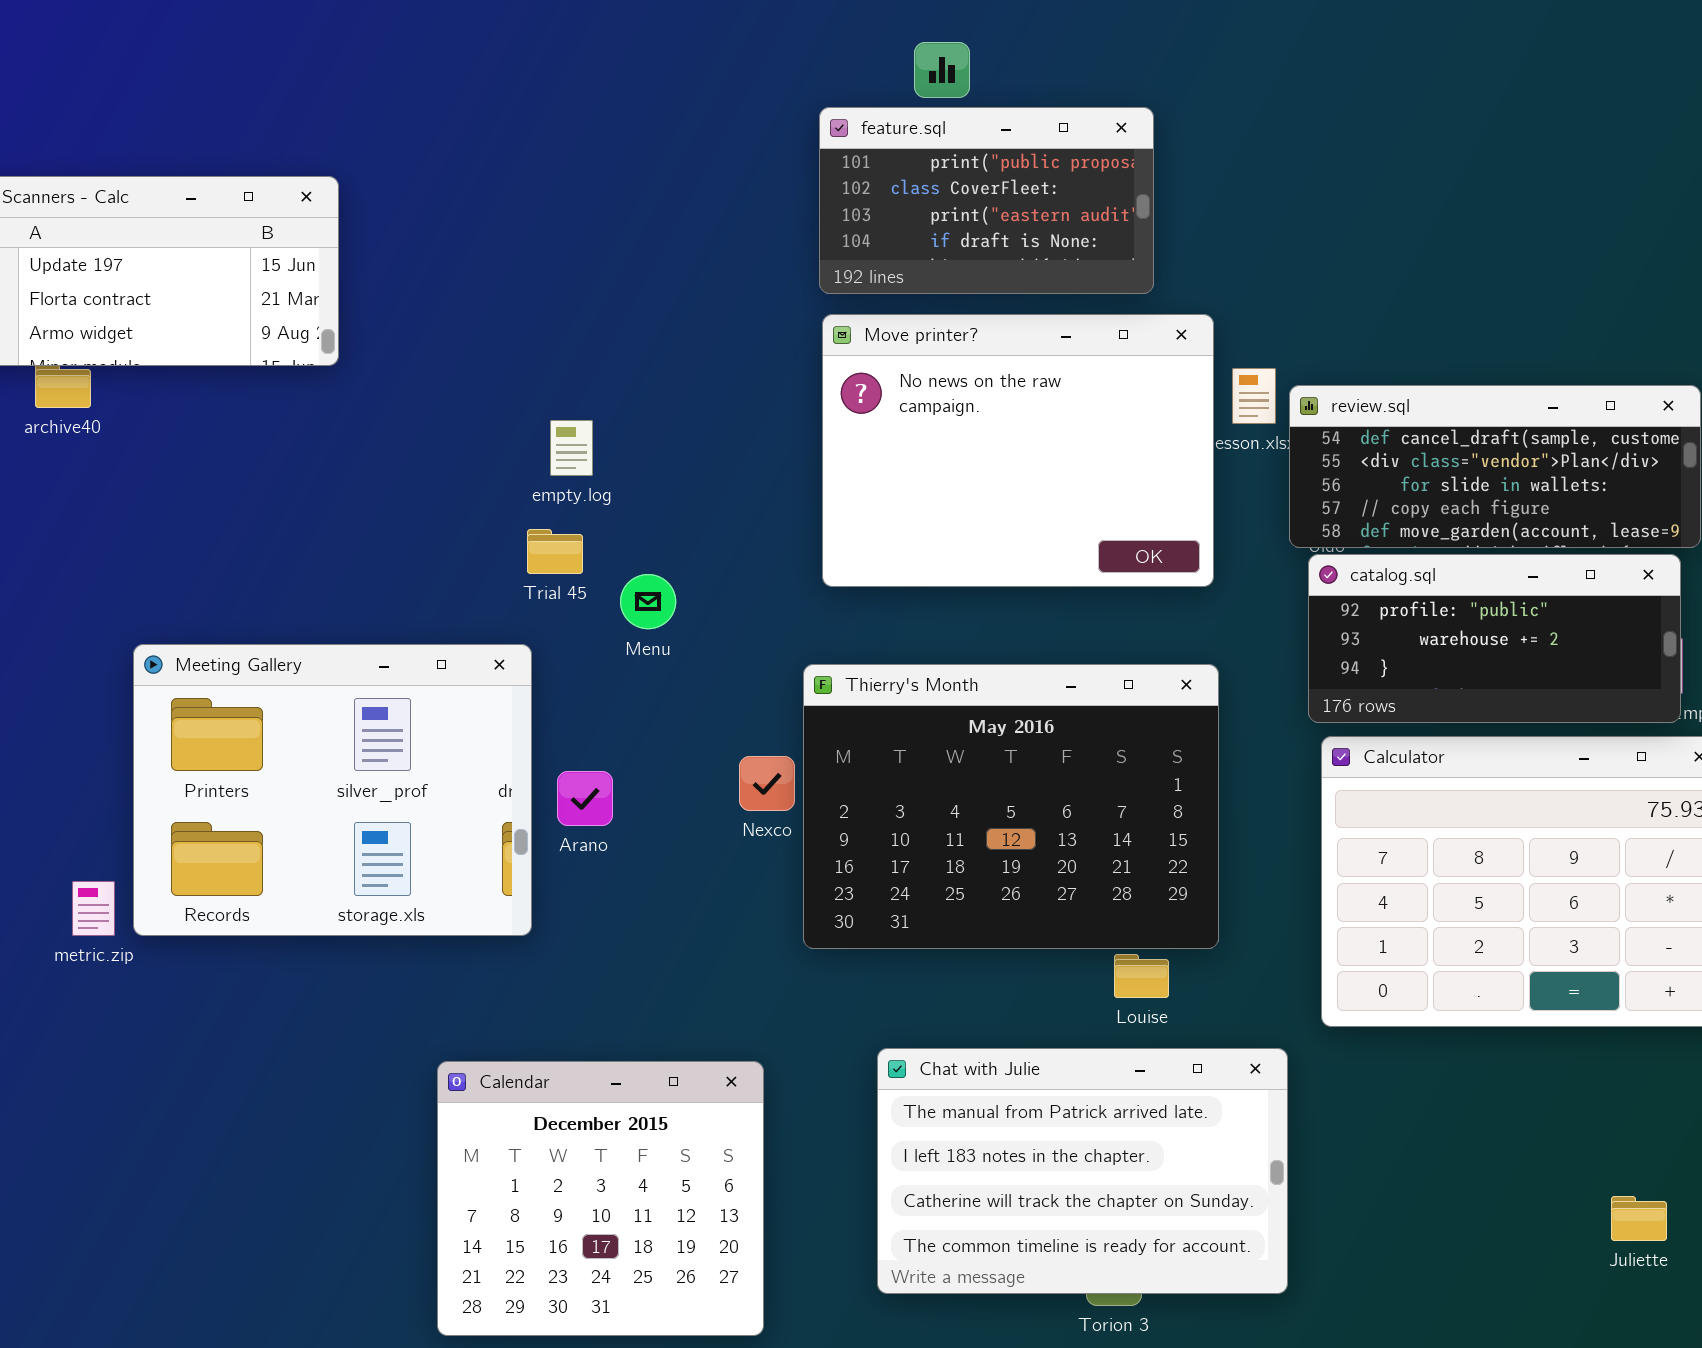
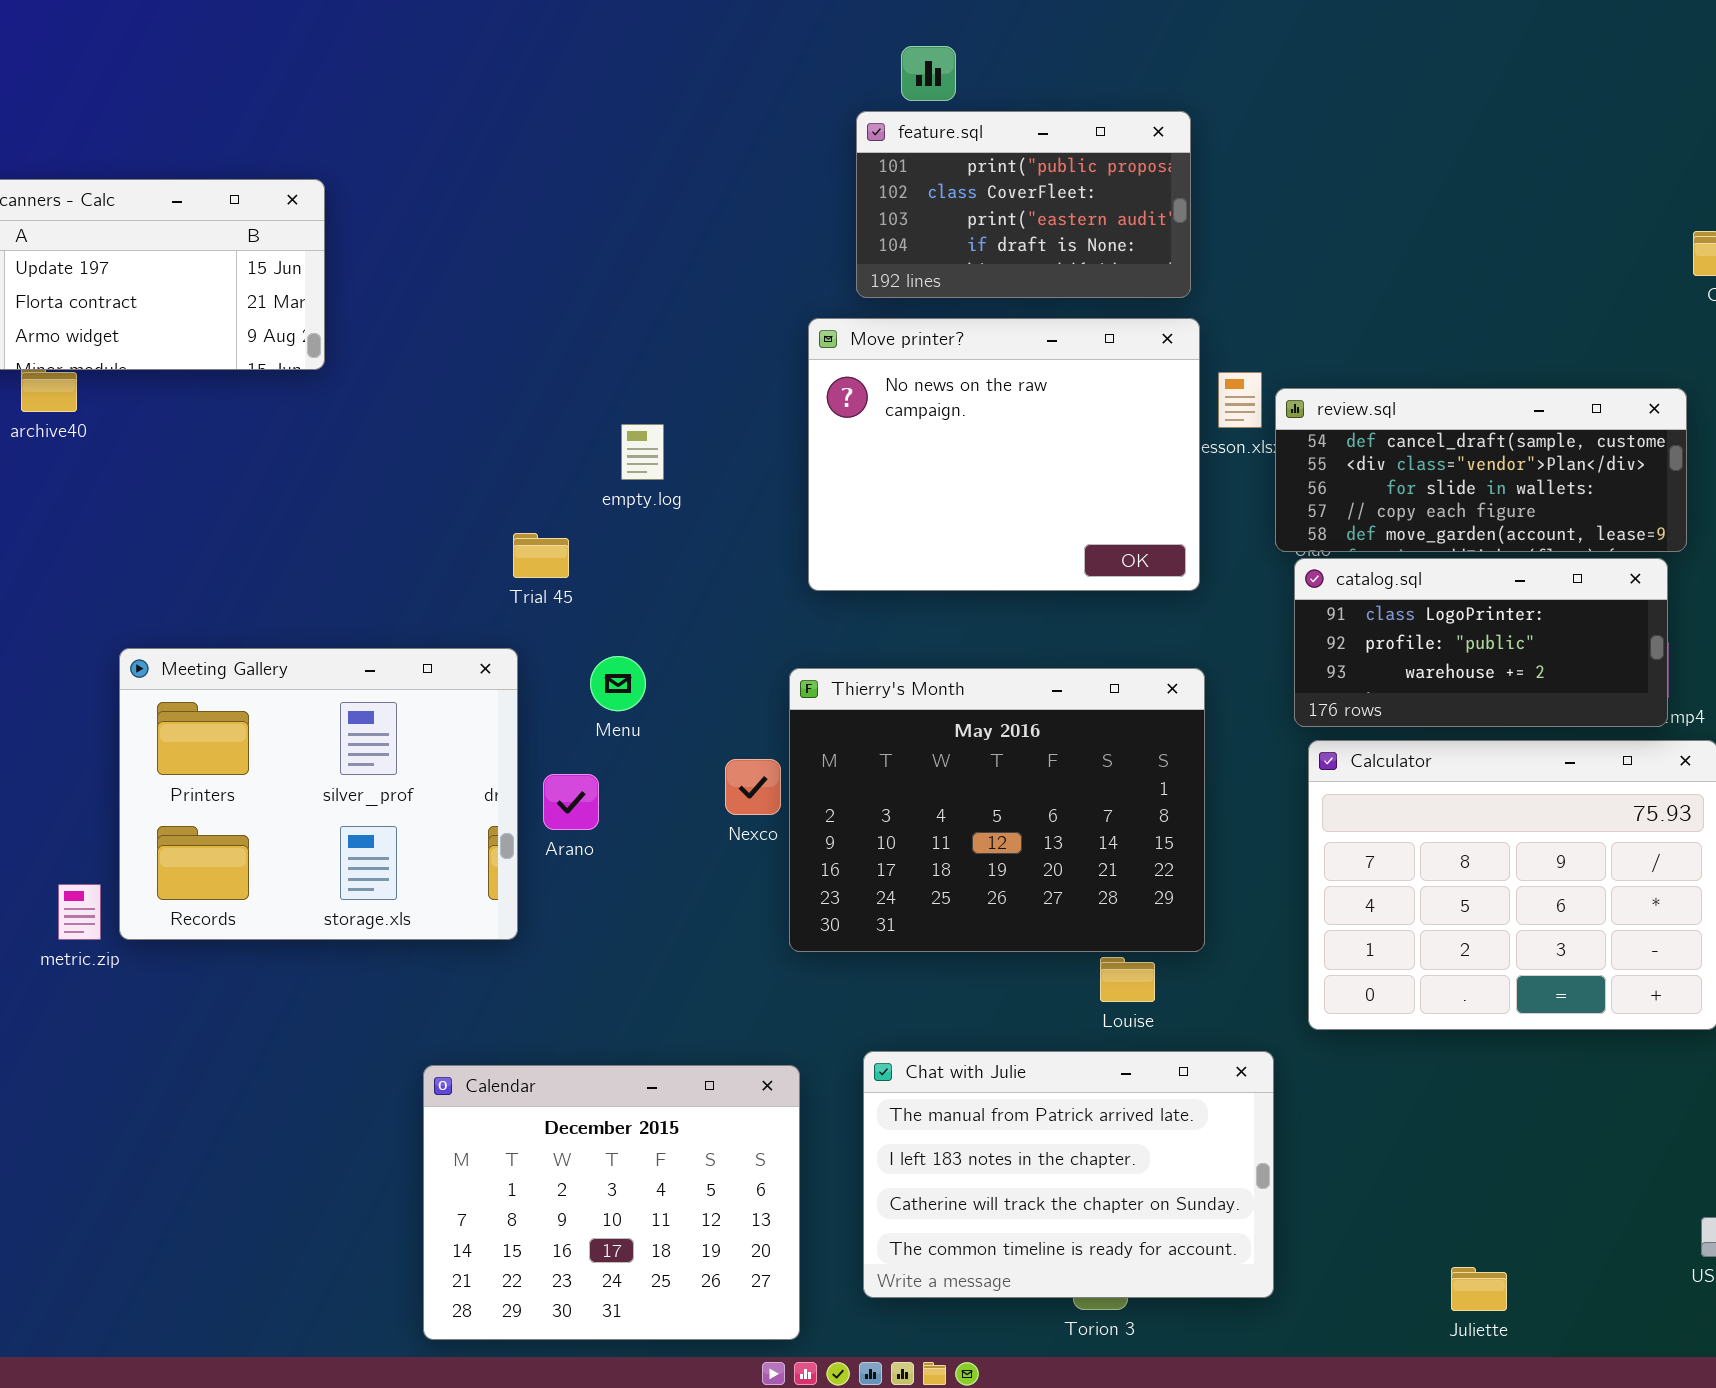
feature.sql: [819,107,1154,294] -> [856,111,1191,298], moved
empty.log: [550,420,593,476] -> [621,424,664,480], moved
catalog.sql: [1308,554,1681,723] -> [1294,558,1668,727], scrolled up 1 row
Menu: [620,574,676,629] -> [590,656,646,711], moved
Calendar: [437,1061,764,1336] -> [423,1065,800,1340], resized
Juliette: [1611,1196,1667,1241] -> [1451,1267,1507,1311], moved

